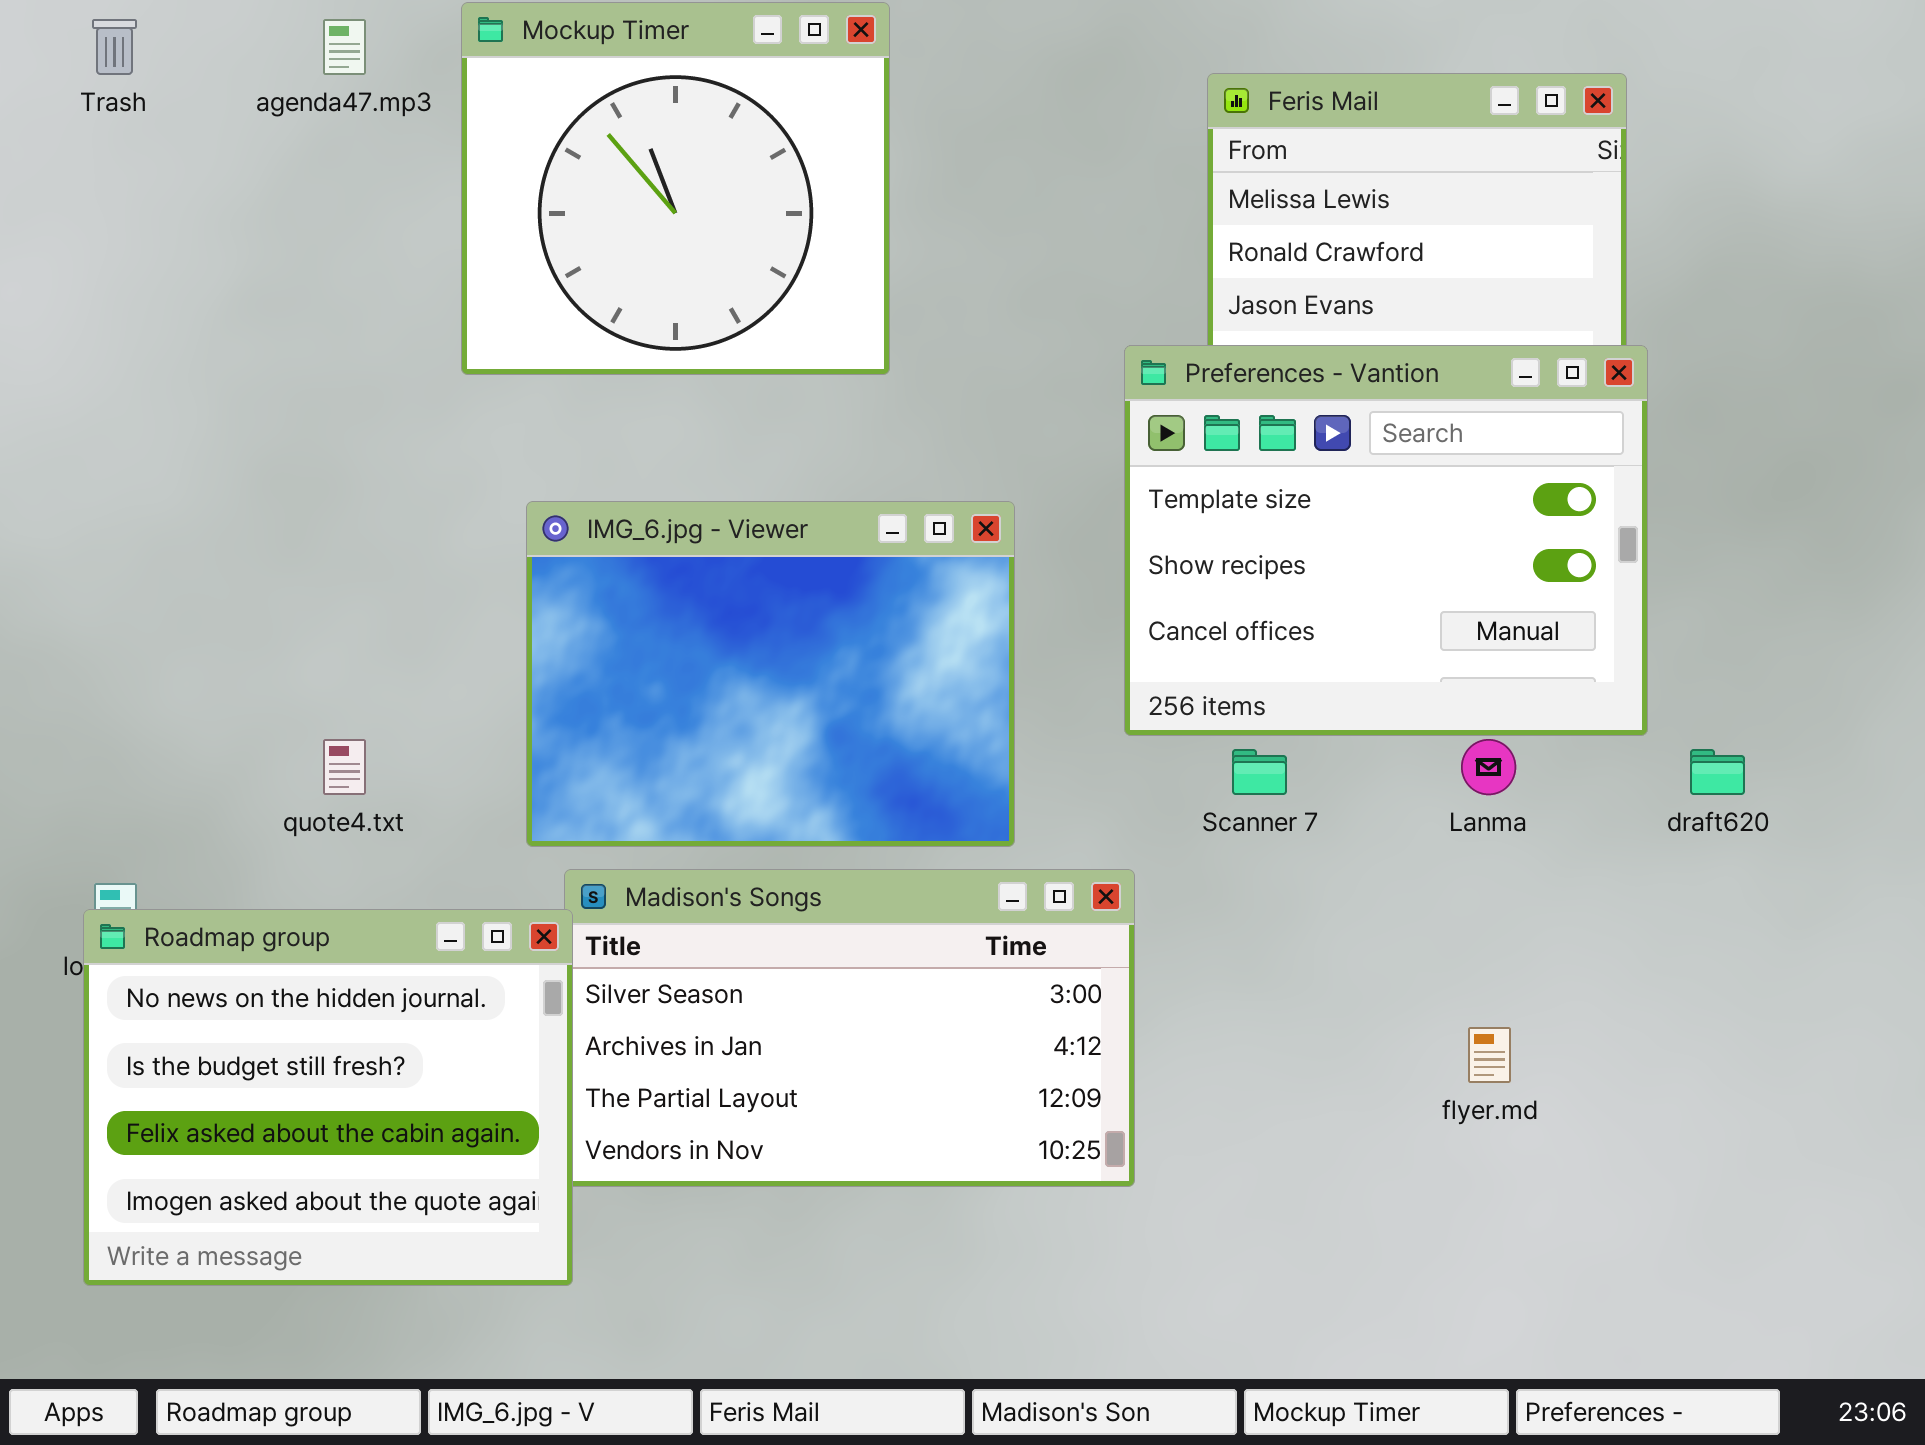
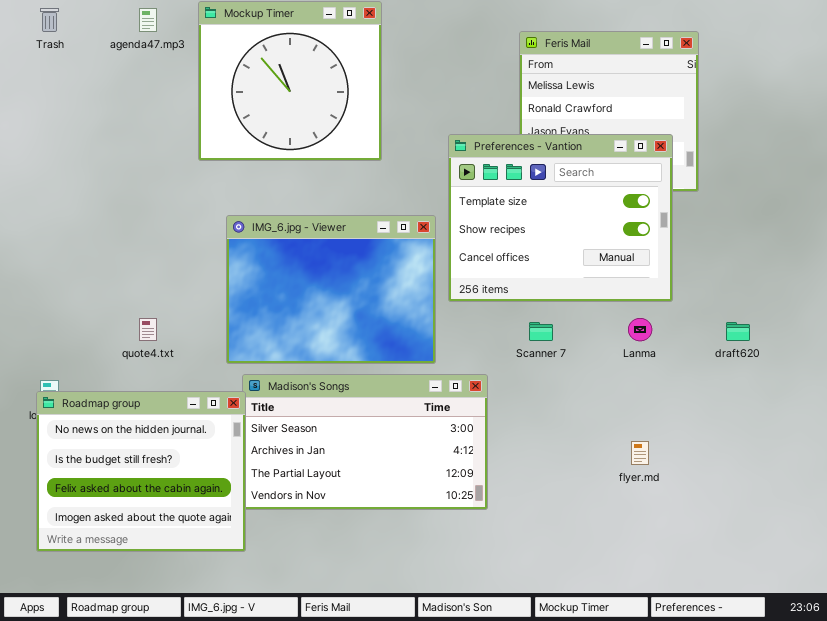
Preferences - Vantion: [1124,345,1648,736] -> [448,134,673,302], moved

